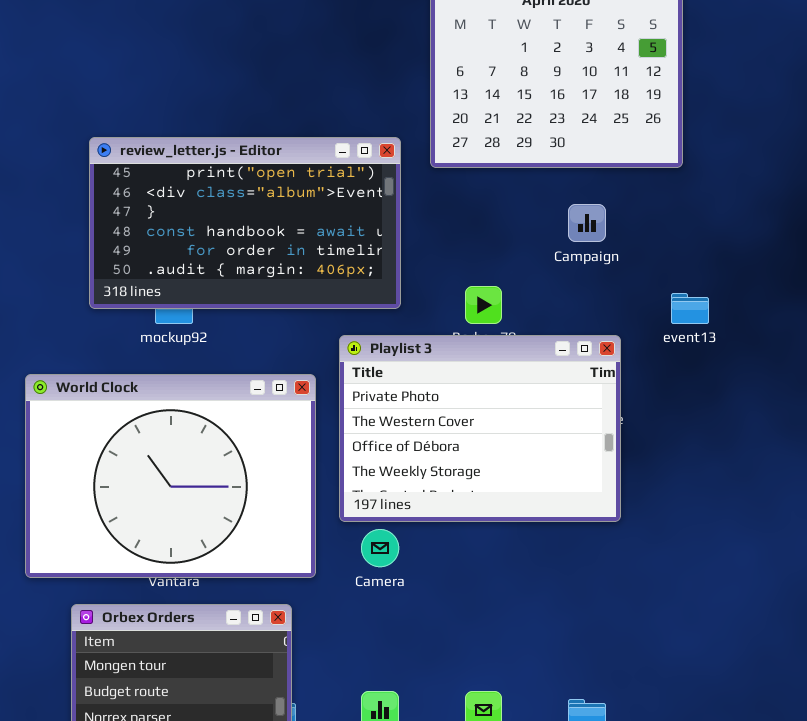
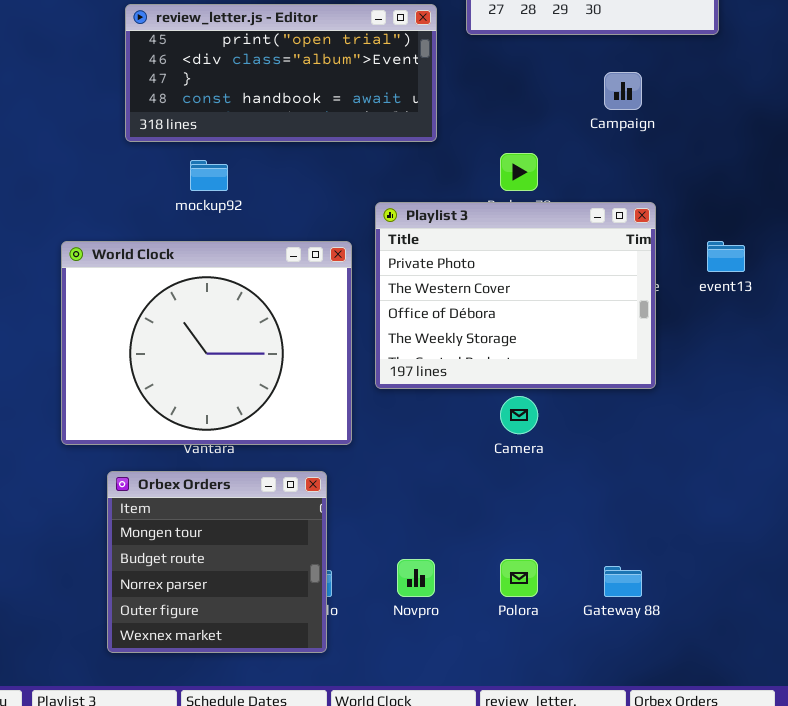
review_letter.js - Editor: [89,137,401,309] -> [125,4,437,142], resized
event13: [671,293,709,324] -> [707,241,745,272], moved
Camera: [361,529,399,567] -> [500,396,538,434], moved

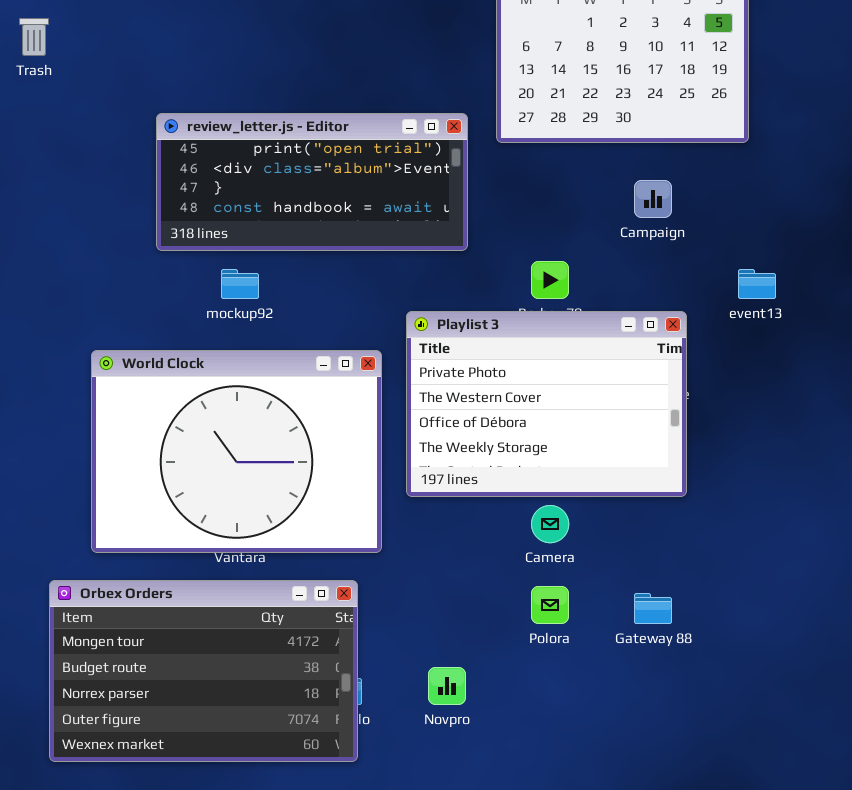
event13: [707,241,745,272] -> [738,269,776,299], moved
Orbex Orders: [107,471,327,653] -> [49,580,358,762], resized
Polora: [500,559,538,597] -> [531,586,569,624], moved
Gateway 88: [604,566,642,597] -> [634,593,672,624], moved

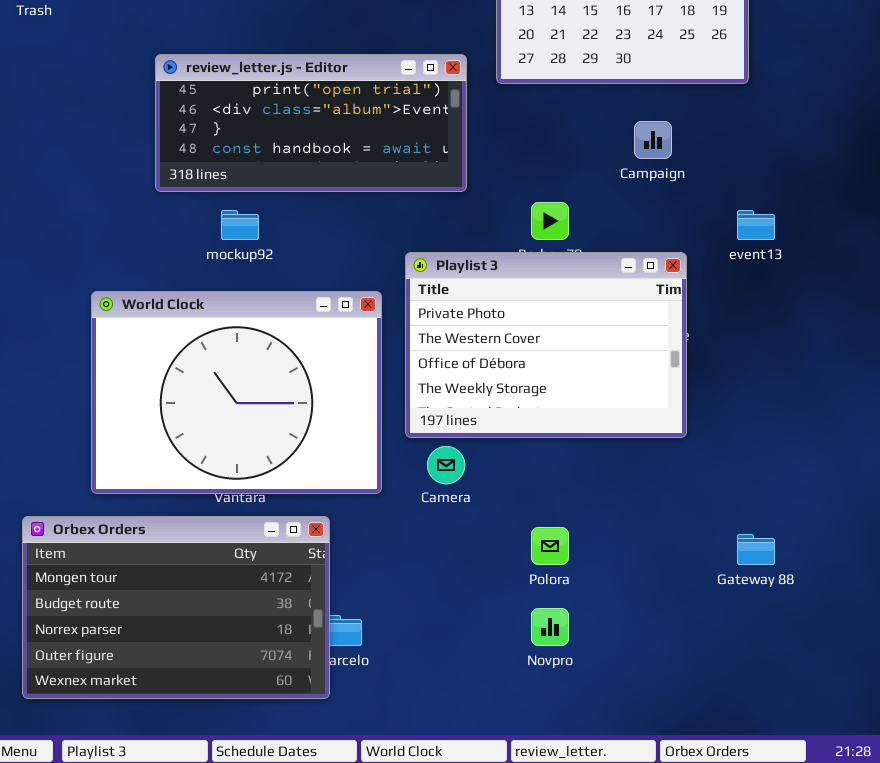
Camera: [531,505,569,543] -> [427,446,465,484], moved
Orbex Orders: [49,580,358,762] -> [22,516,330,699], moved
Gateway 88: [634,593,672,624] -> [737,534,775,565], moved
Novpro: [428,667,466,705] -> [531,608,569,646], moved

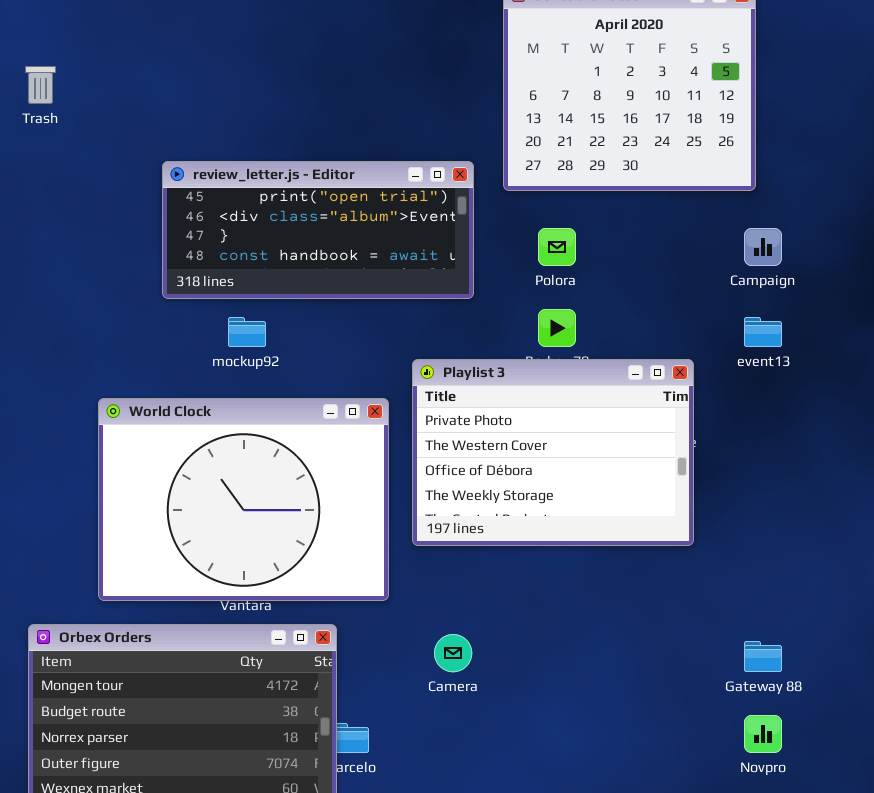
Campaign: [634,121,672,159] -> [744,228,782,266], moved
Camera: [427,446,465,484] -> [434,634,472,672], moved
Polora: [531,527,569,565] -> [538,228,576,266], moved
Novpro: [531,608,569,646] -> [744,715,782,753], moved

